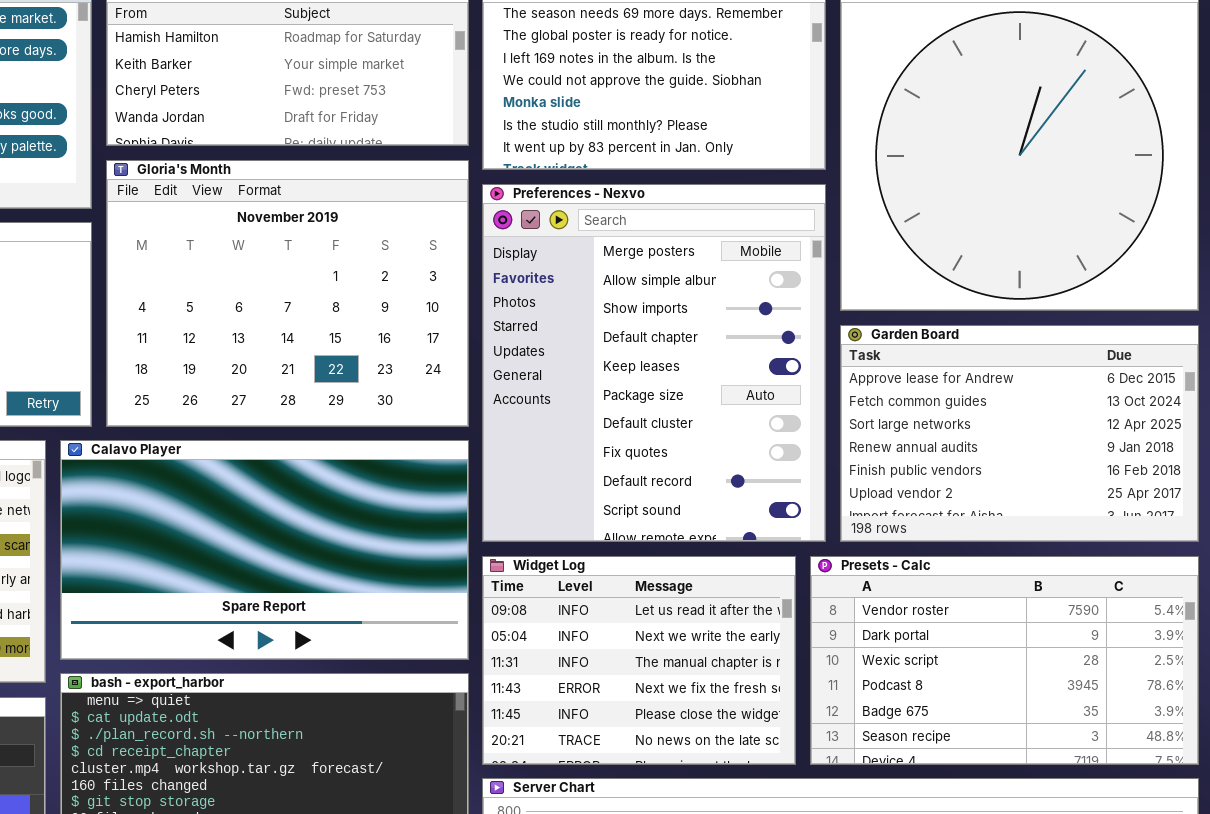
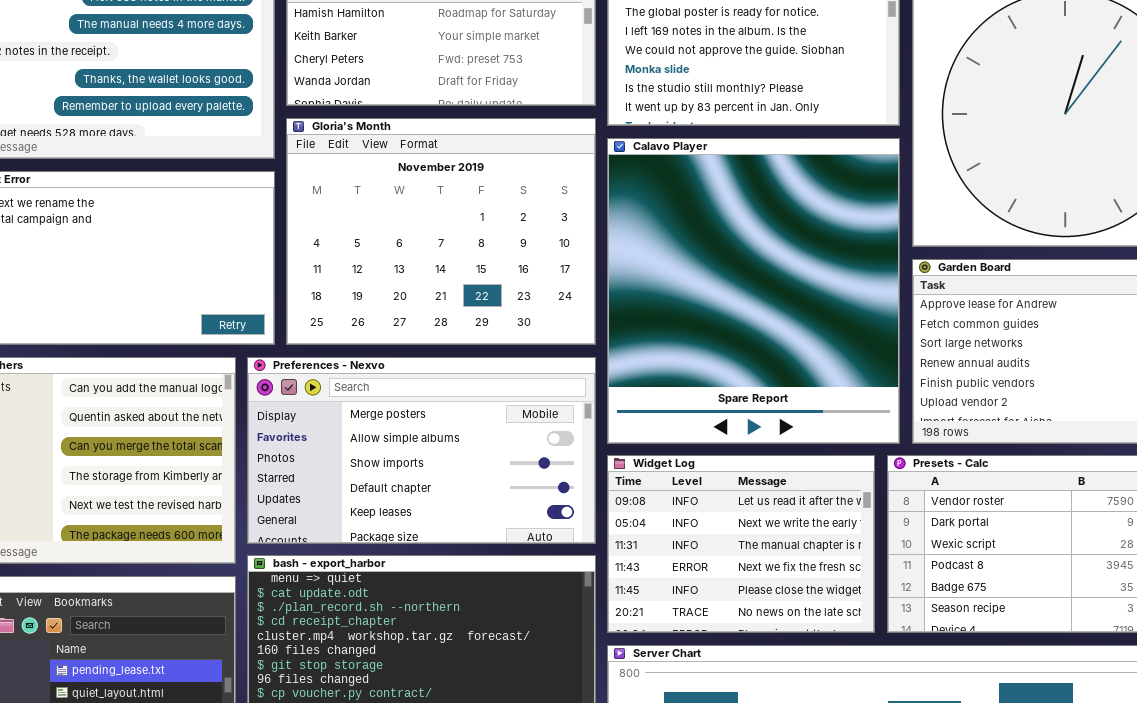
Preferences - Nexvo: [482,184,826,542] -> [247,357,596,544], moved, resized
Calavo Player: [60,440,469,660] -> [607,138,900,444], moved, resized

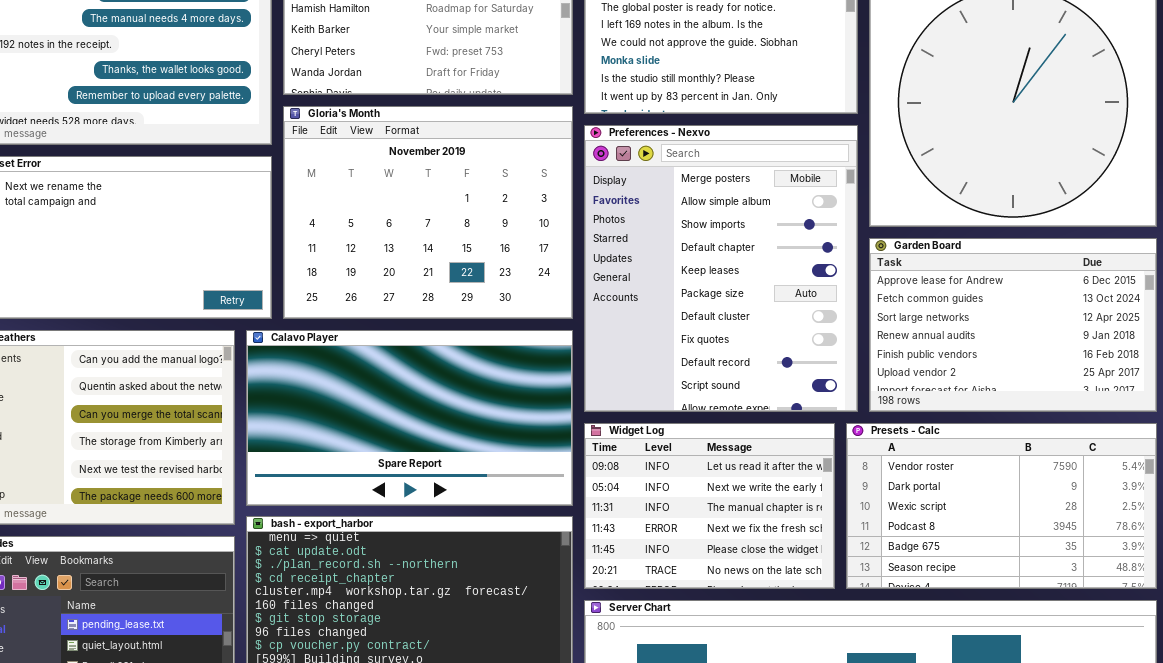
Calavo Player: [607,138,900,444] -> [246,330,573,506], moved, resized
Preferences - Nexvo: [247,357,596,544] -> [584,125,858,412], moved, resized

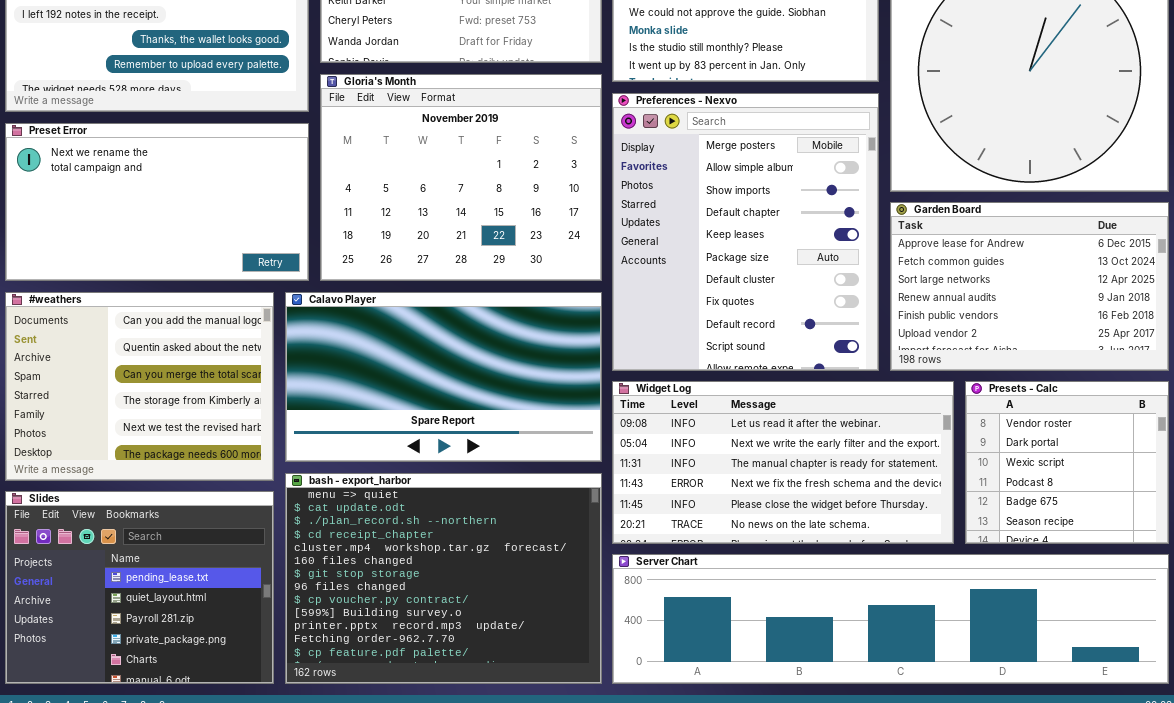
Widget Log: [584,423,835,589] -> [612,381,954,544], resized
Presets - Calc: [846,423,1157,589] -> [965,381,1169,544], resized

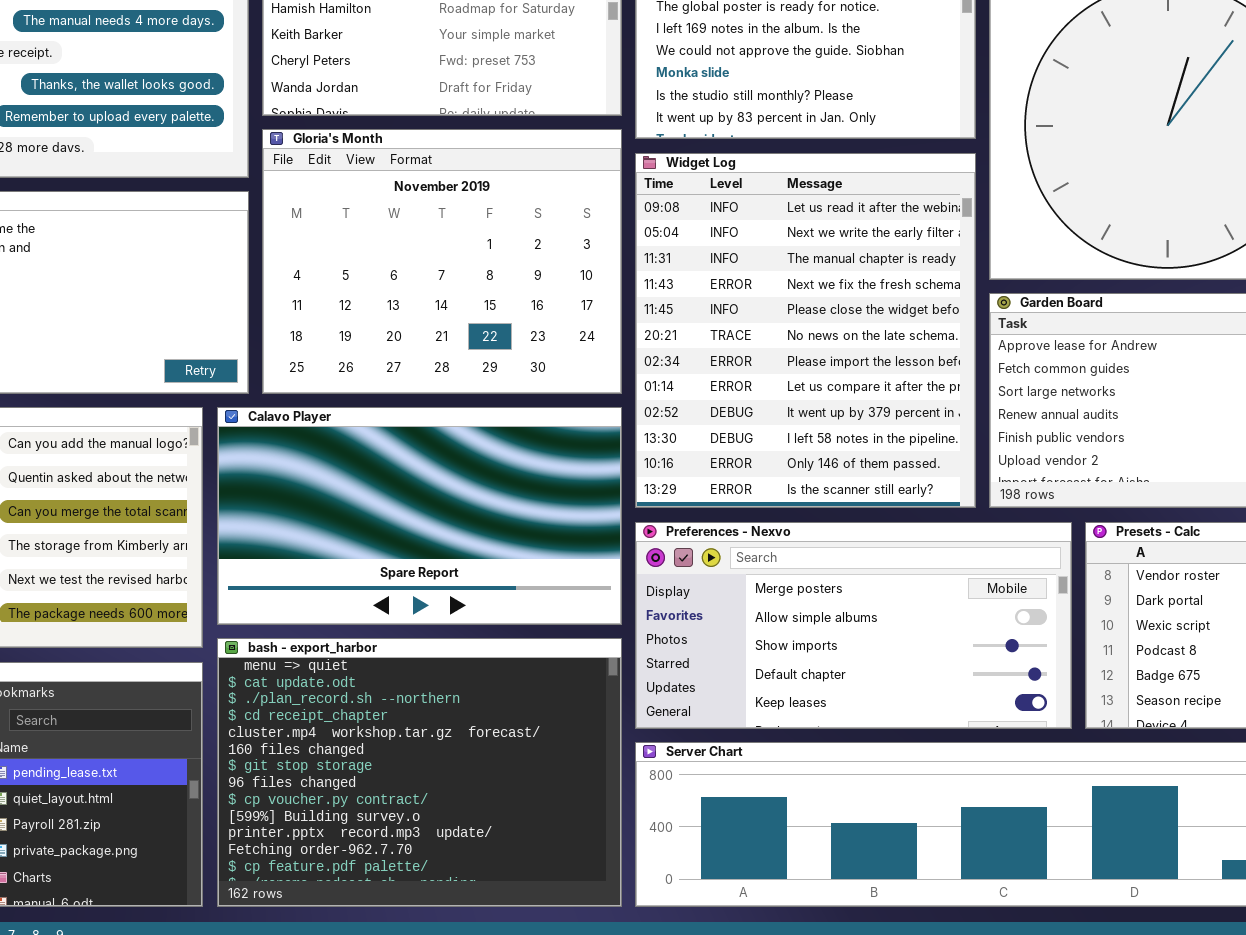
Preferences - Nexvo: [612,93,879,371] -> [635,522,1072,729], moved, resized
Widget Log: [612,381,954,544] -> [635,153,976,508], moved, resized

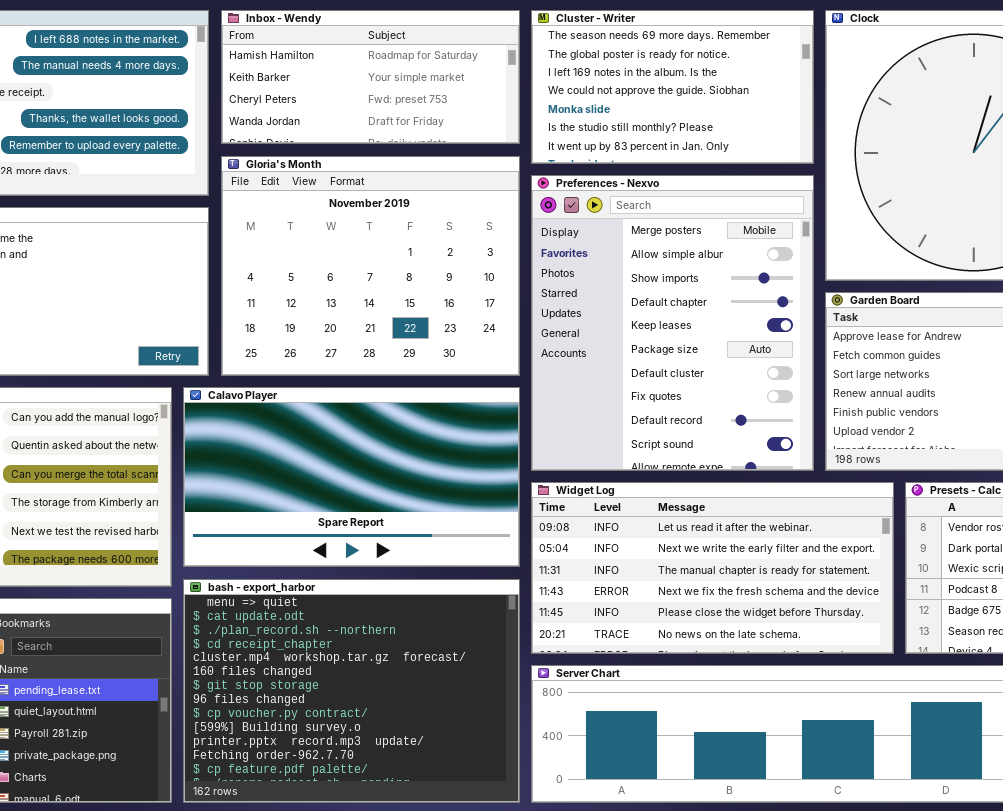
Widget Log: [635,153,976,508] -> [531,482,894,654], moved, resized
Preferences - Nexvo: [635,522,1072,729] -> [531,175,814,471], moved, resized

